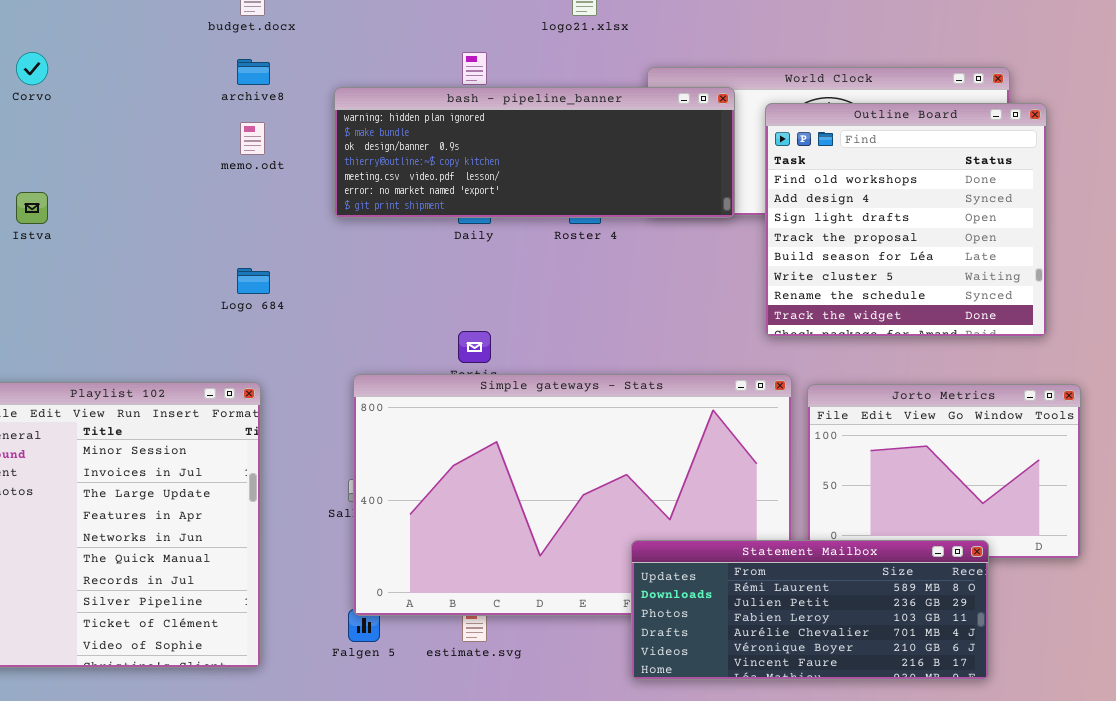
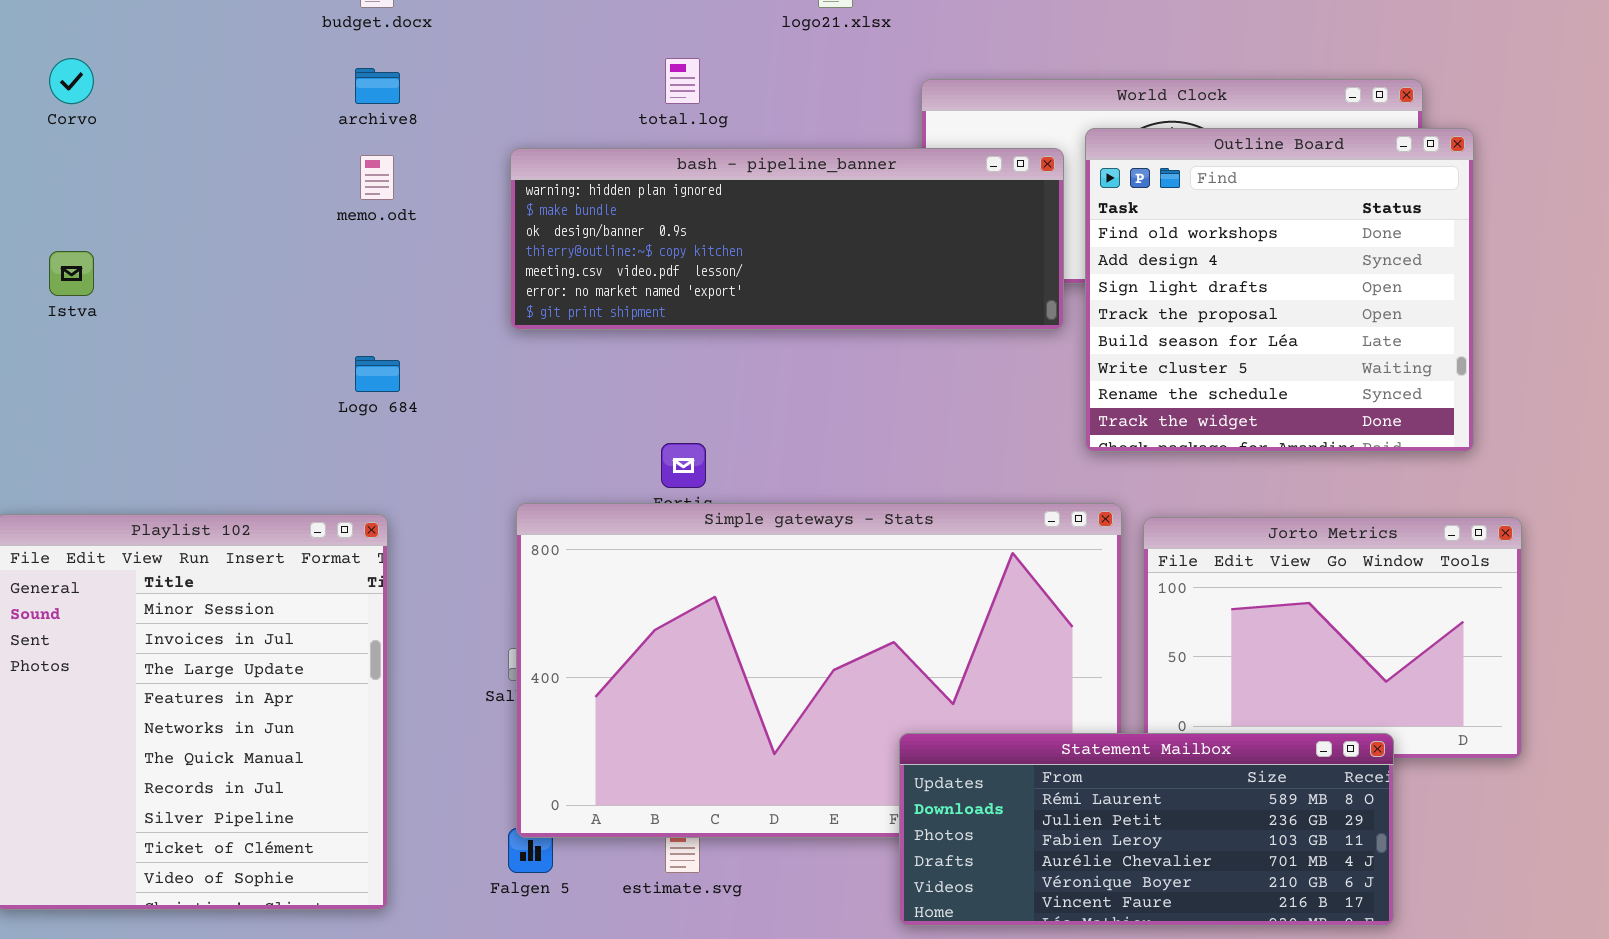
bash - pipeline_banner: [334,87,735,218] -> [510,148,1064,330], moved

